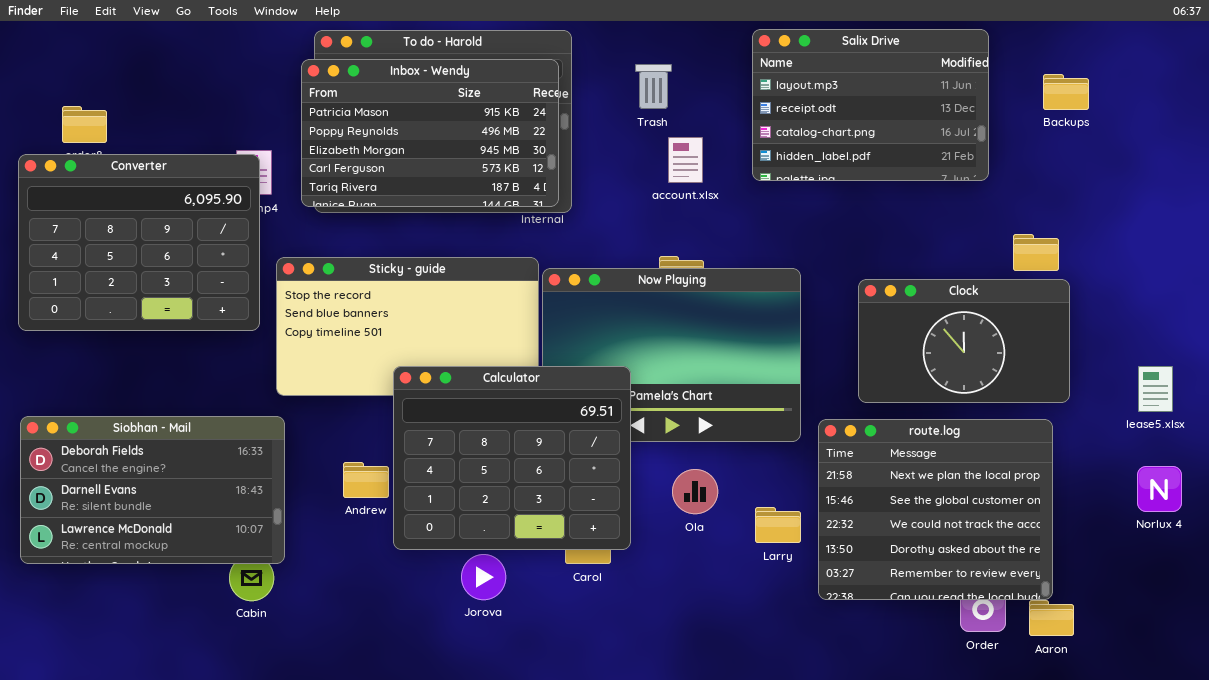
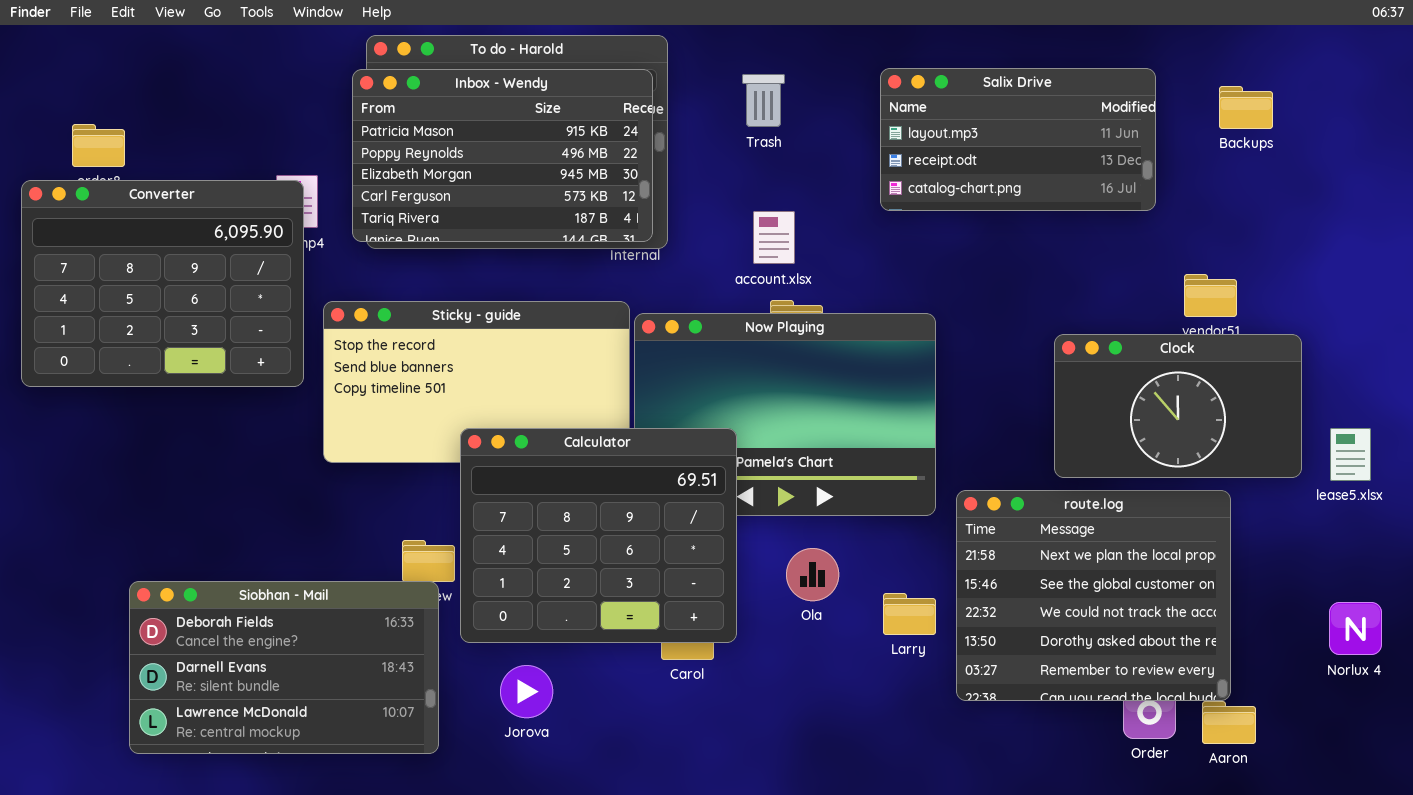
Salix Drive: [752,29,989,181] -> [880,68,1156,211], resized
account.xlsx: [668,137,703,183] -> [753,211,795,264], moved
Clock: [858,279,1070,403] -> [1054,334,1302,478], moved
Siobhan - Mail: [20,416,285,564] -> [129,581,439,754], moved
Norlux 4: [1137,466,1182,512] -> [1329,602,1382,655], moved
Jorova: [461,554,506,600] -> [500,665,553,718], moved

